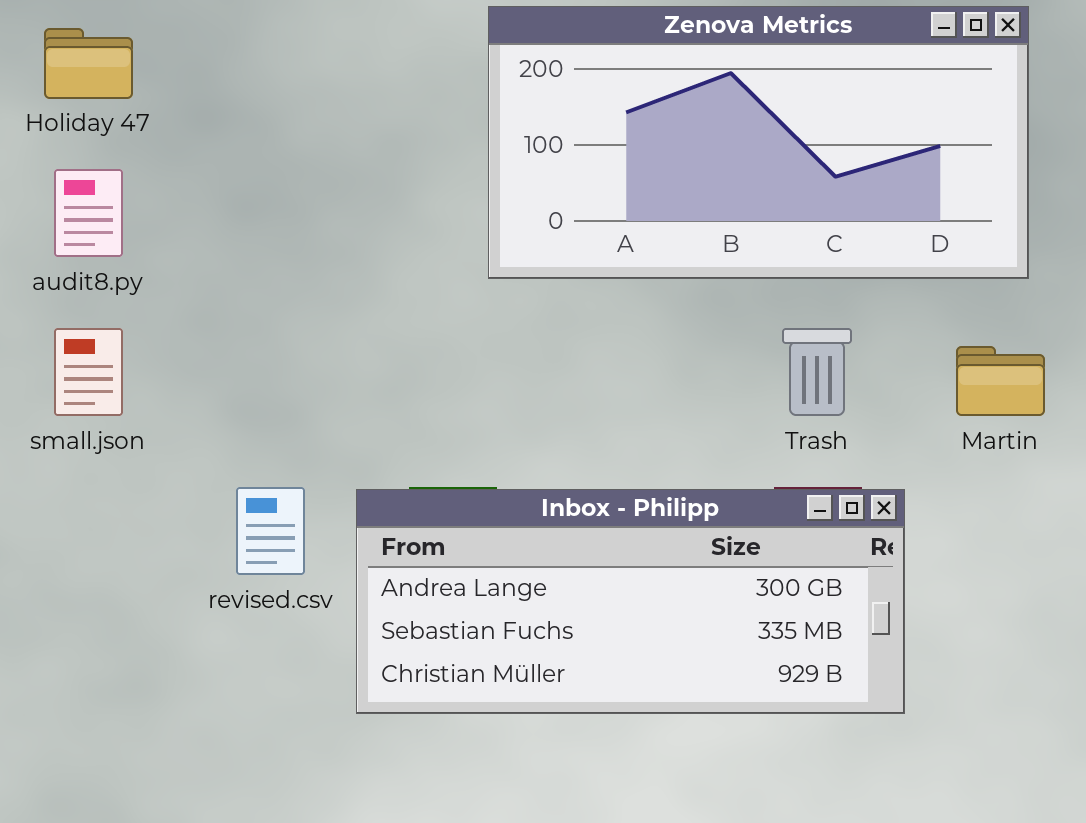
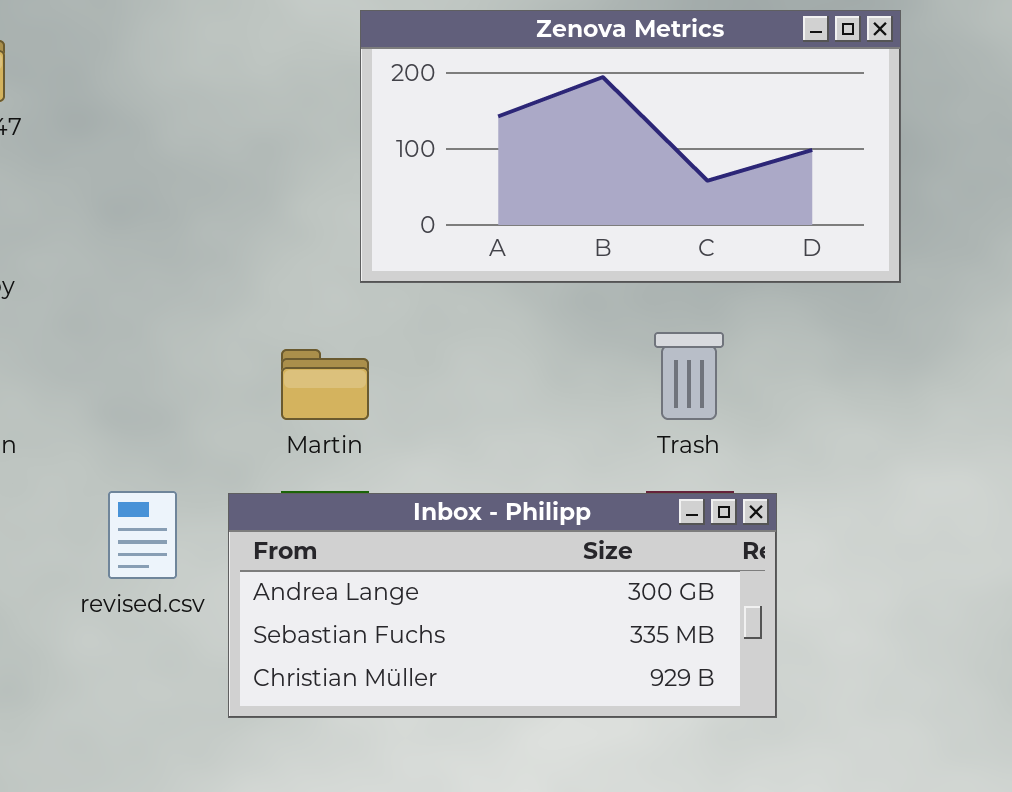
Martin: [956,346,1045,416] -> [281,349,369,420], moved

